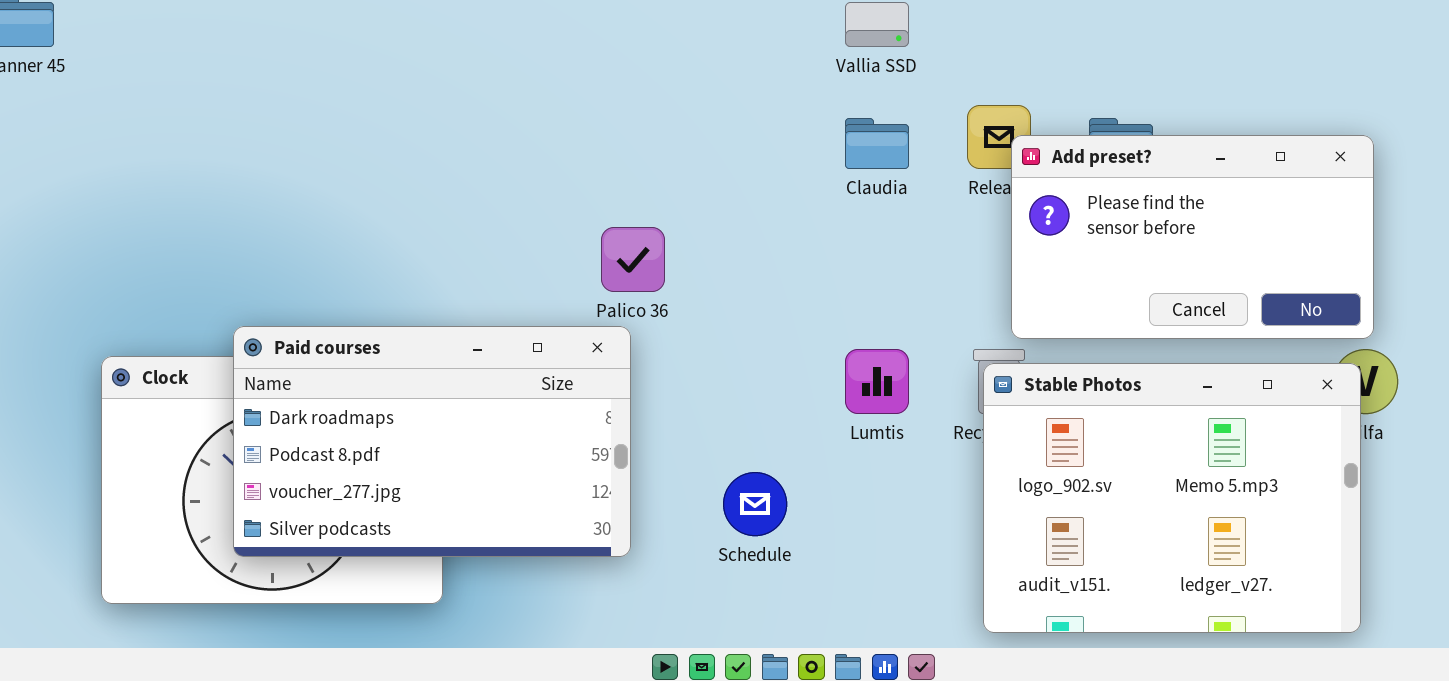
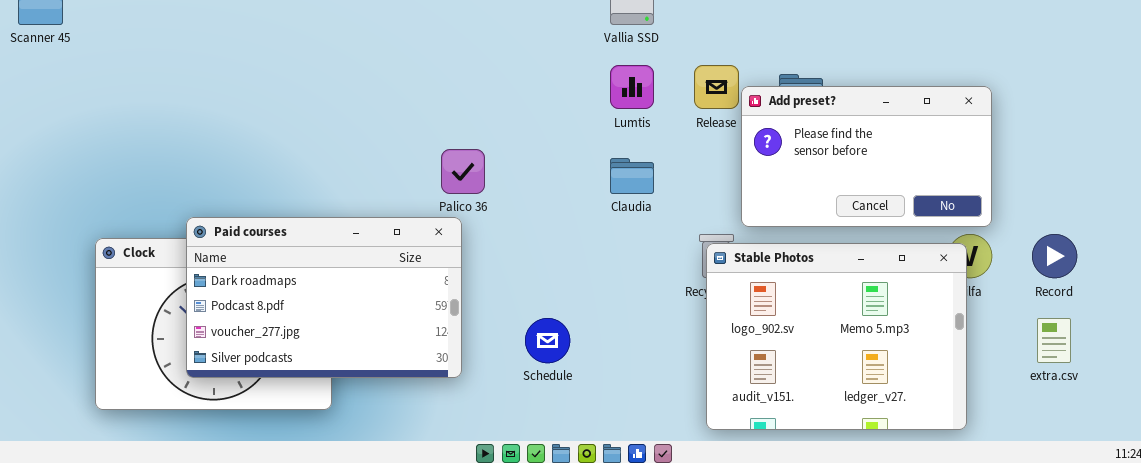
Claudia: [845,118,909,169] -> [610,158,654,194], moved
Add preset?: [1011,135,1374,339] -> [741,86,992,227], moved
Lumtis: [845,349,909,414] -> [610,65,654,109], moved

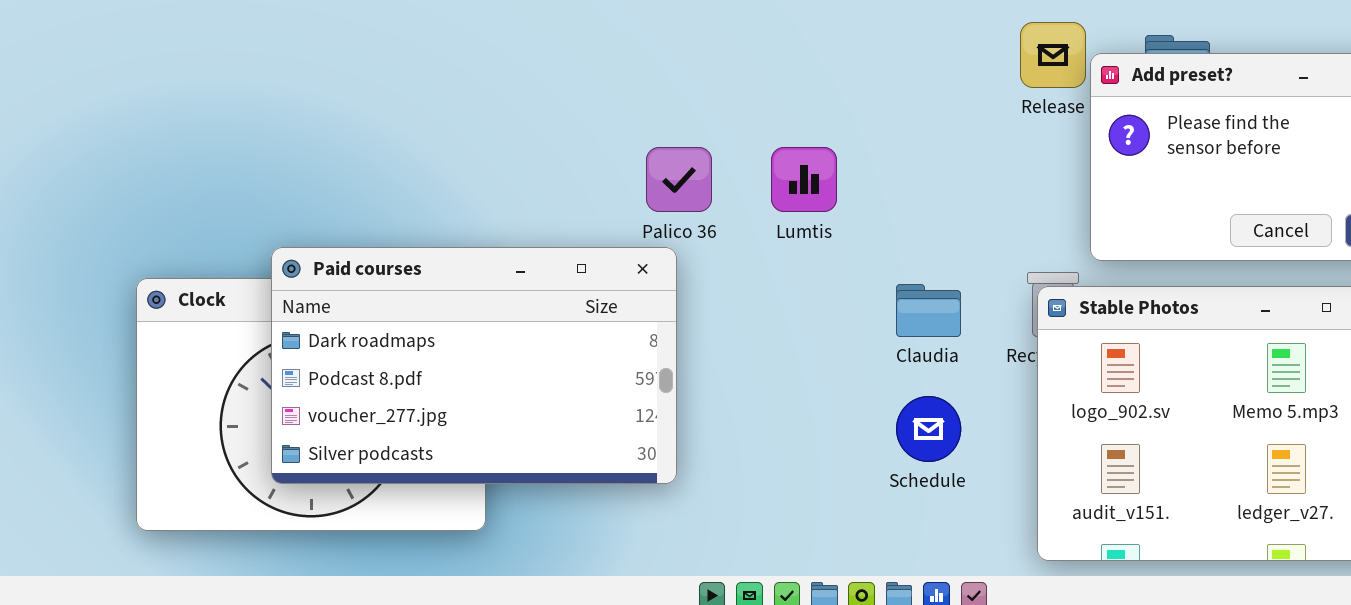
Lumtis: [610,65,654,109] -> [771,147,837,212], moved
Claudia: [610,158,654,194] -> [896,284,961,337], moved
Schedule: [525,318,570,363] -> [896,396,961,462], moved

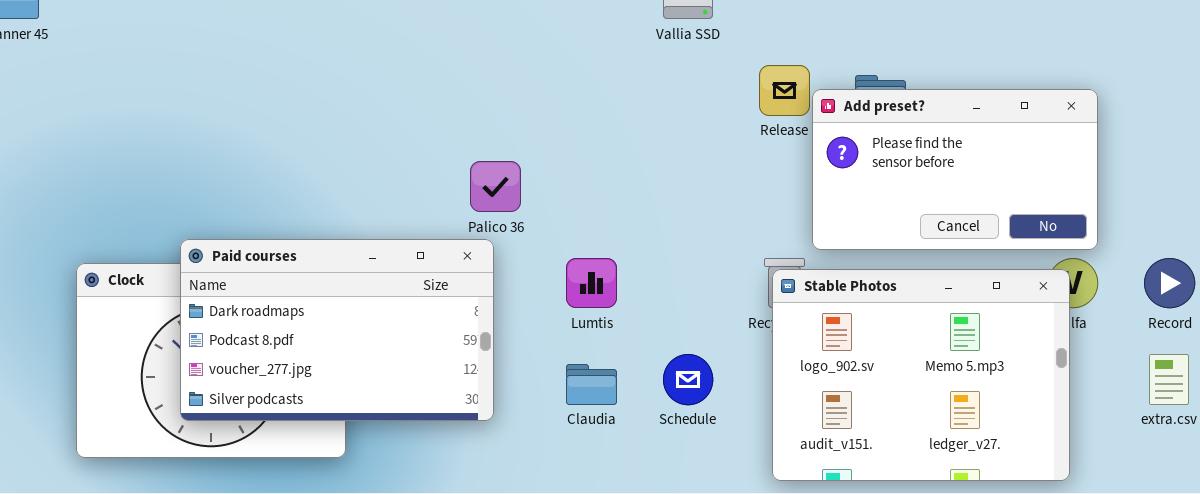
Lumtis: [771,147,837,212] -> [566,258,617,308], moved
Claudia: [896,284,961,337] -> [566,364,617,405], moved

